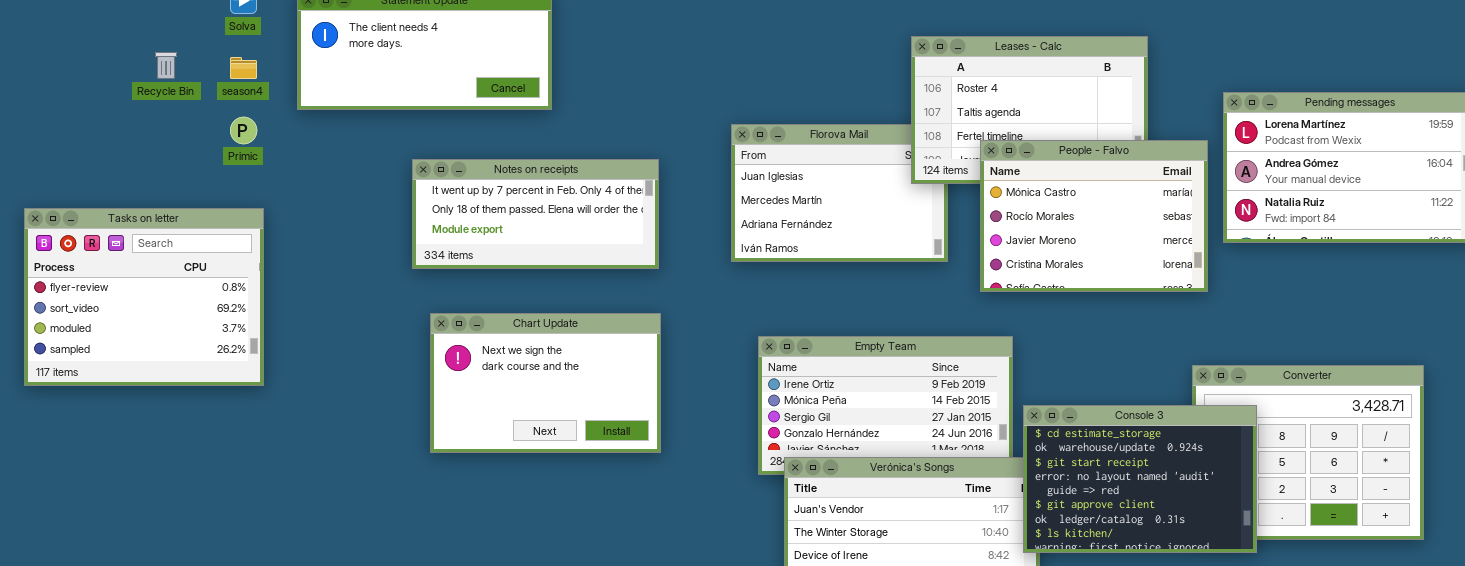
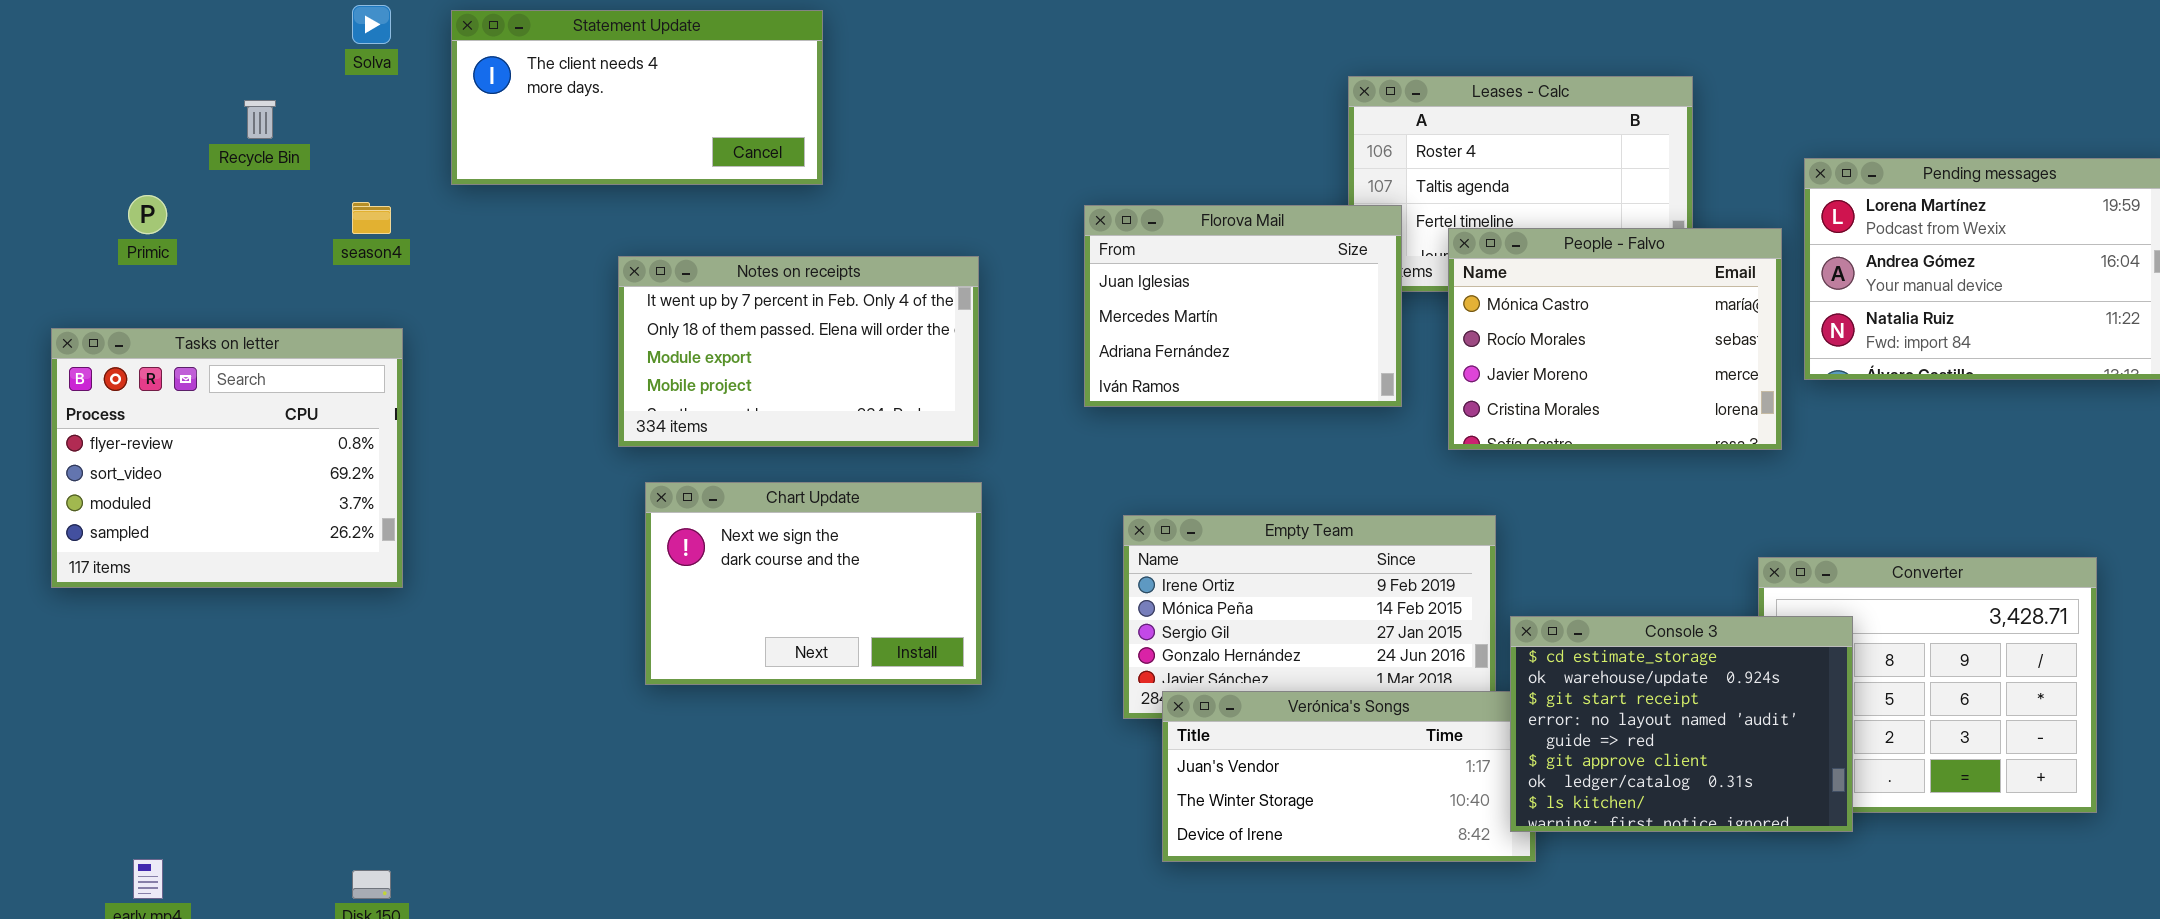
season4: [230,57,257,79] -> [352,202,391,234], moved
Primic: [230,117,257,144] -> [128,195,167,234], moved
Florova Mail: [731,124,948,262] -> [1084,205,1402,407], raised
Notes on receipts: [412,159,659,269] -> [618,256,979,447], resized

